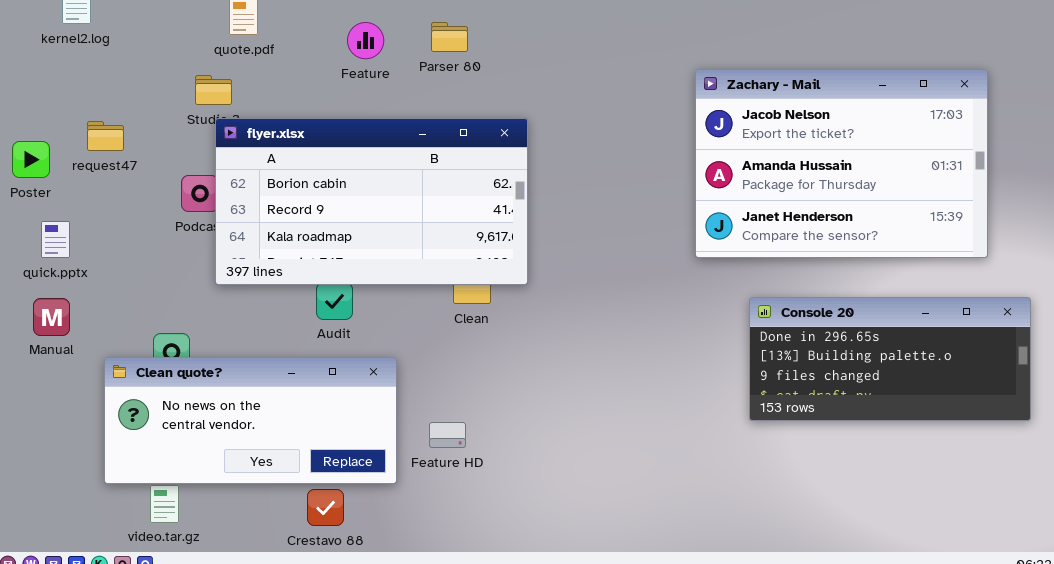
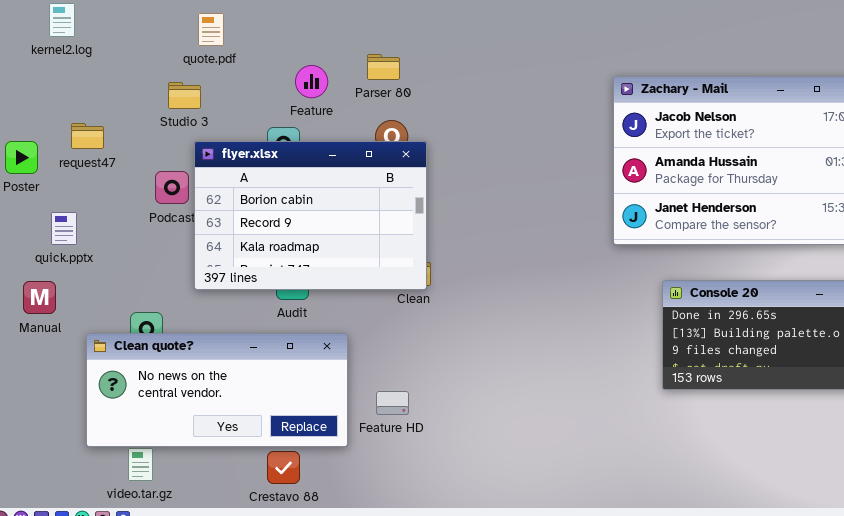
Feature: [347,22,384,59] -> [295,65,328,98], moved
Parser 80: [431,22,468,52] -> [367,54,400,80], moved
flyer.xlsx: [215,118,528,285] -> [194,141,427,290], moved, resized
quick.pptx: [41,221,70,258] -> [51,212,77,245], moved

